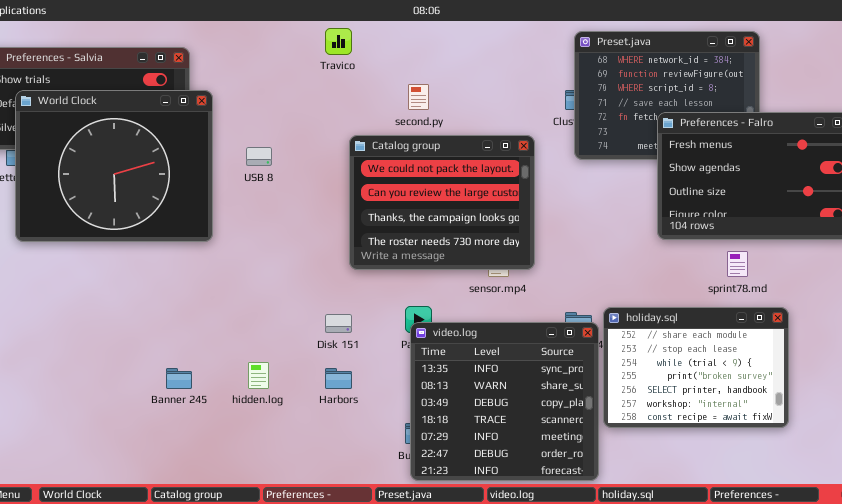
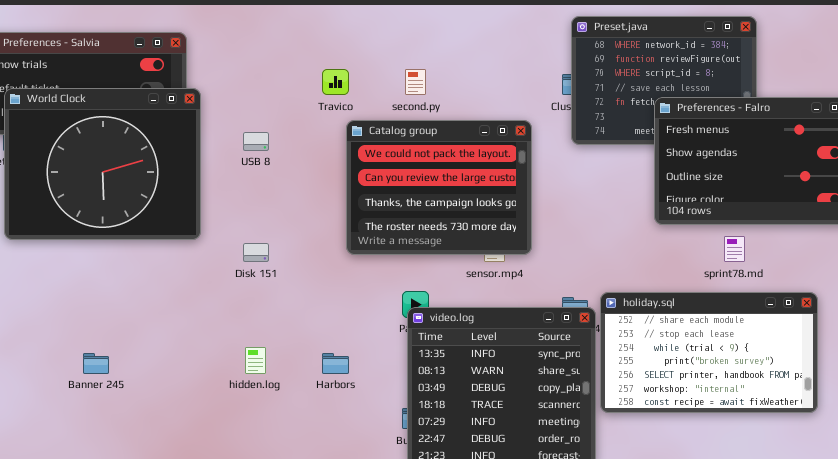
Travico: [325,28,352,55] -> [322,69,349,95], moved
World Clock: [15,90,213,242] -> [4,88,201,240], moved
holiday.sql: [603,307,789,428] -> [600,292,818,413], resized
Disk 151: [325,314,352,333] -> [243,243,269,262], moved
Banner 245: [166,368,192,389] -> [83,353,109,374], moved

